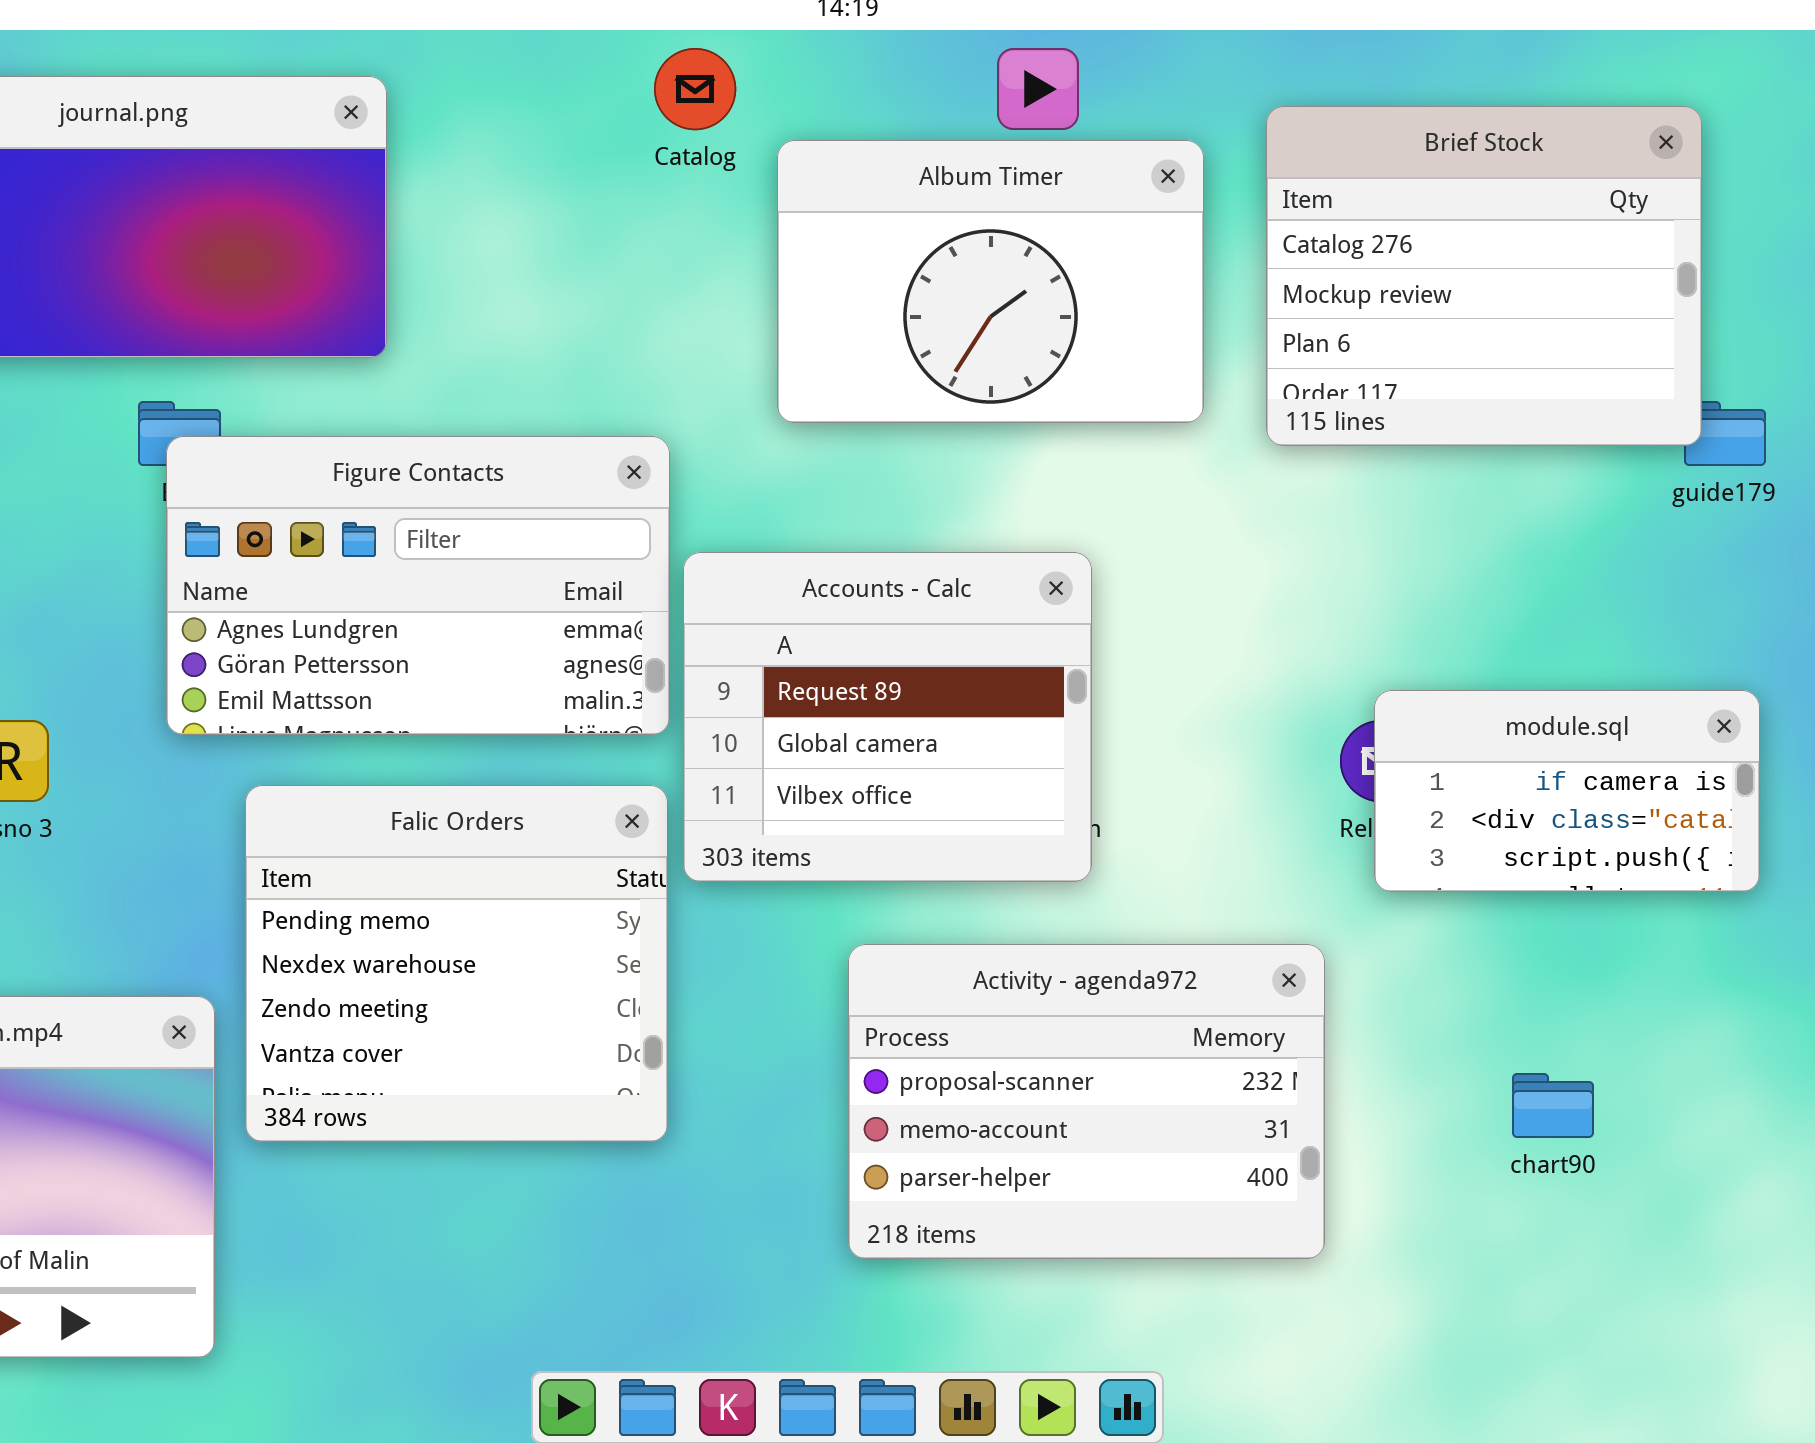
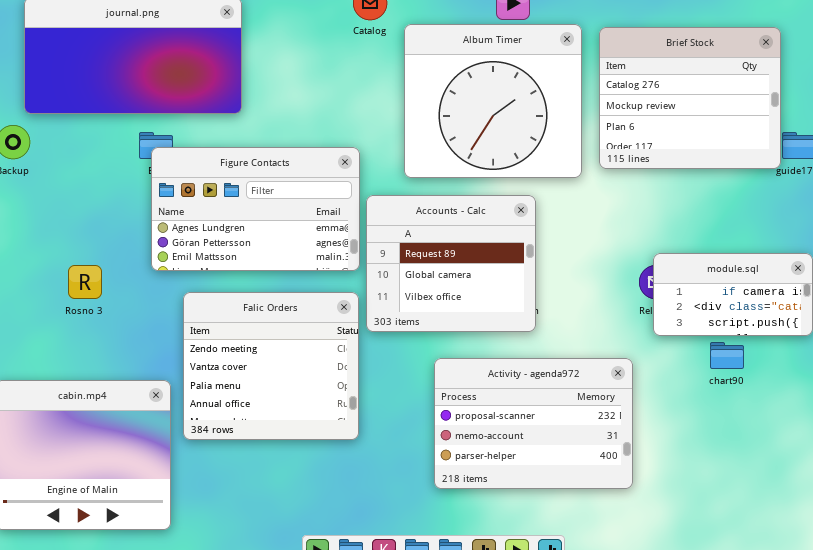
Brief Stock: [1266,106,1702,446] -> [599,27,781,169], moved
Album Timer: [777,140,1204,423] -> [404,24,582,178], resized
Falic Orders: [245,785,668,1142] -> [183,292,359,440], scrolled down 2 rows
chart90: [1512,1073,1594,1138] -> [710,342,744,369], moved

